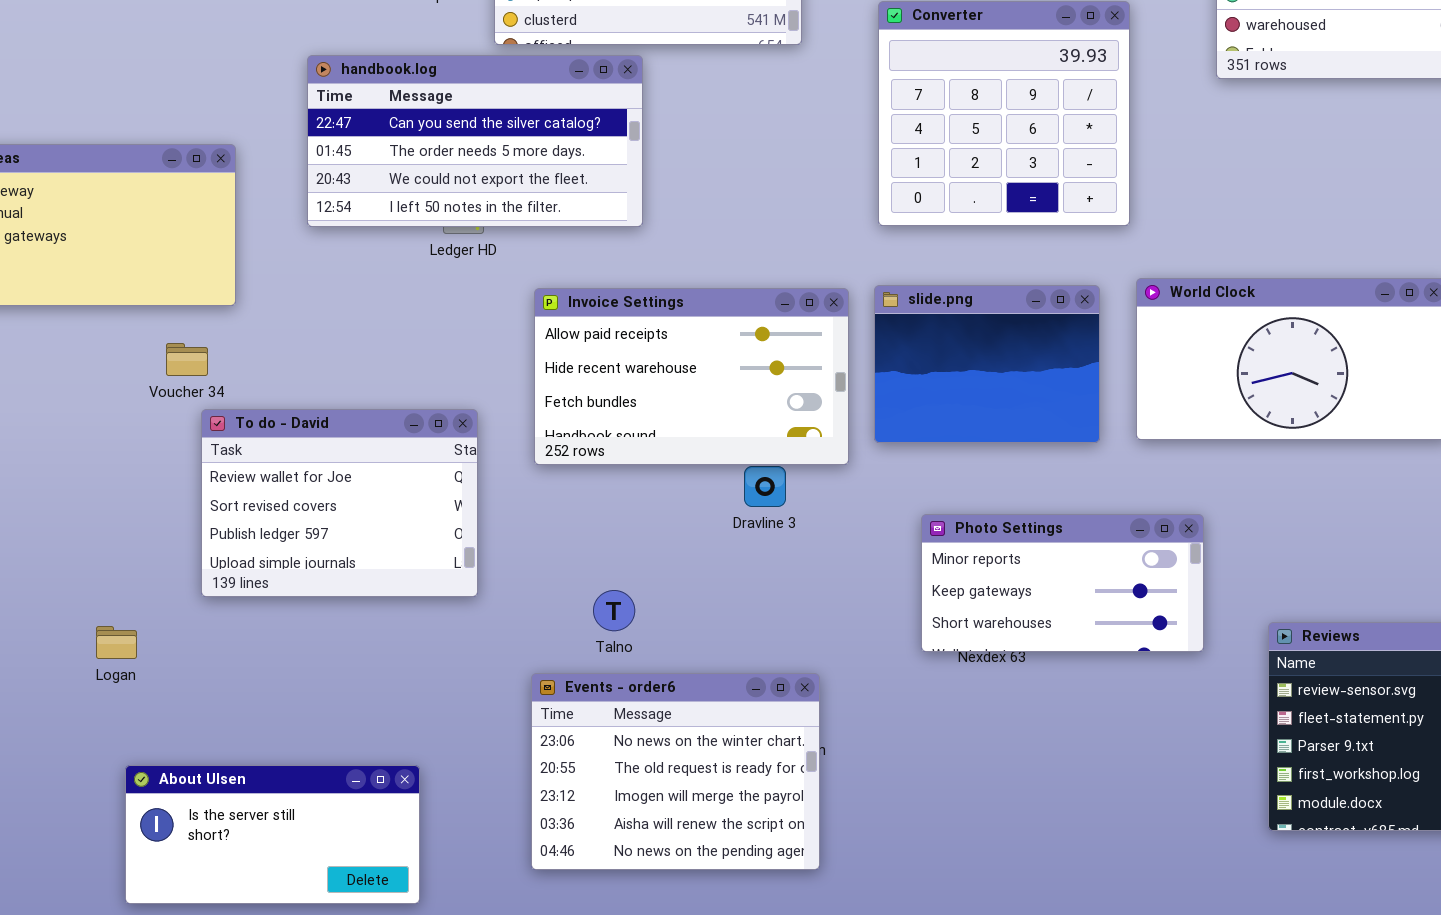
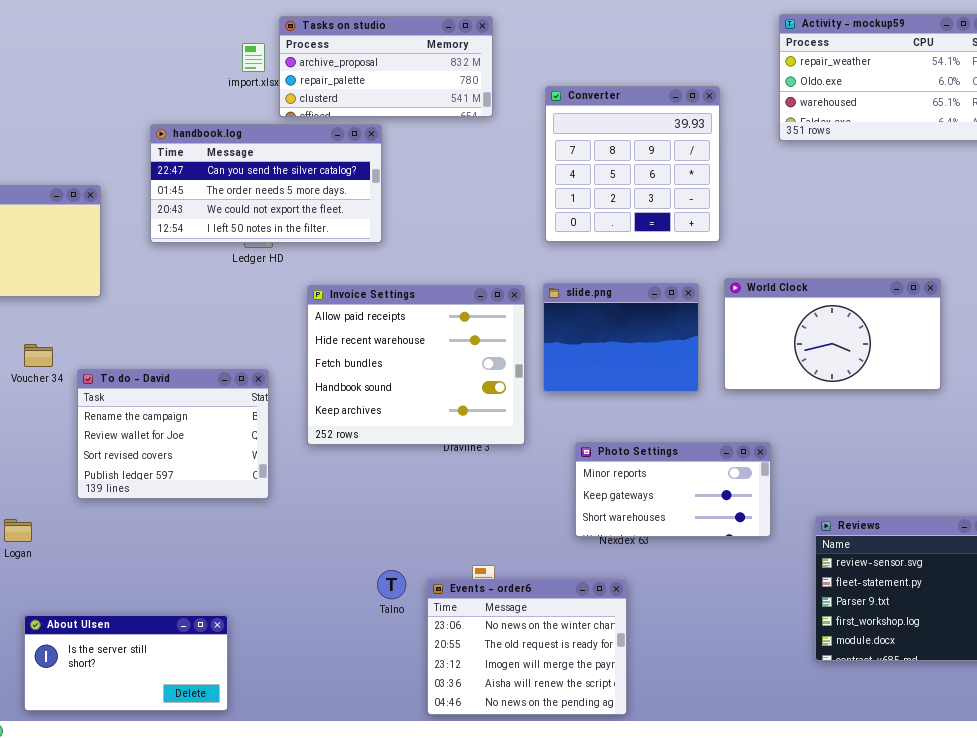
Invoice Settings: [534,288,849,465] -> [307,285,525,445], resized
Voucher 34: [166,343,208,376] -> [24,344,53,367], moved
To do - David: [201,409,478,597] -> [77,369,269,499], scrolled up 1 row
Talno: [593,590,635,631] -> [377,570,406,599], moved
Events - order6: [531,673,820,870] -> [427,579,627,715], moved

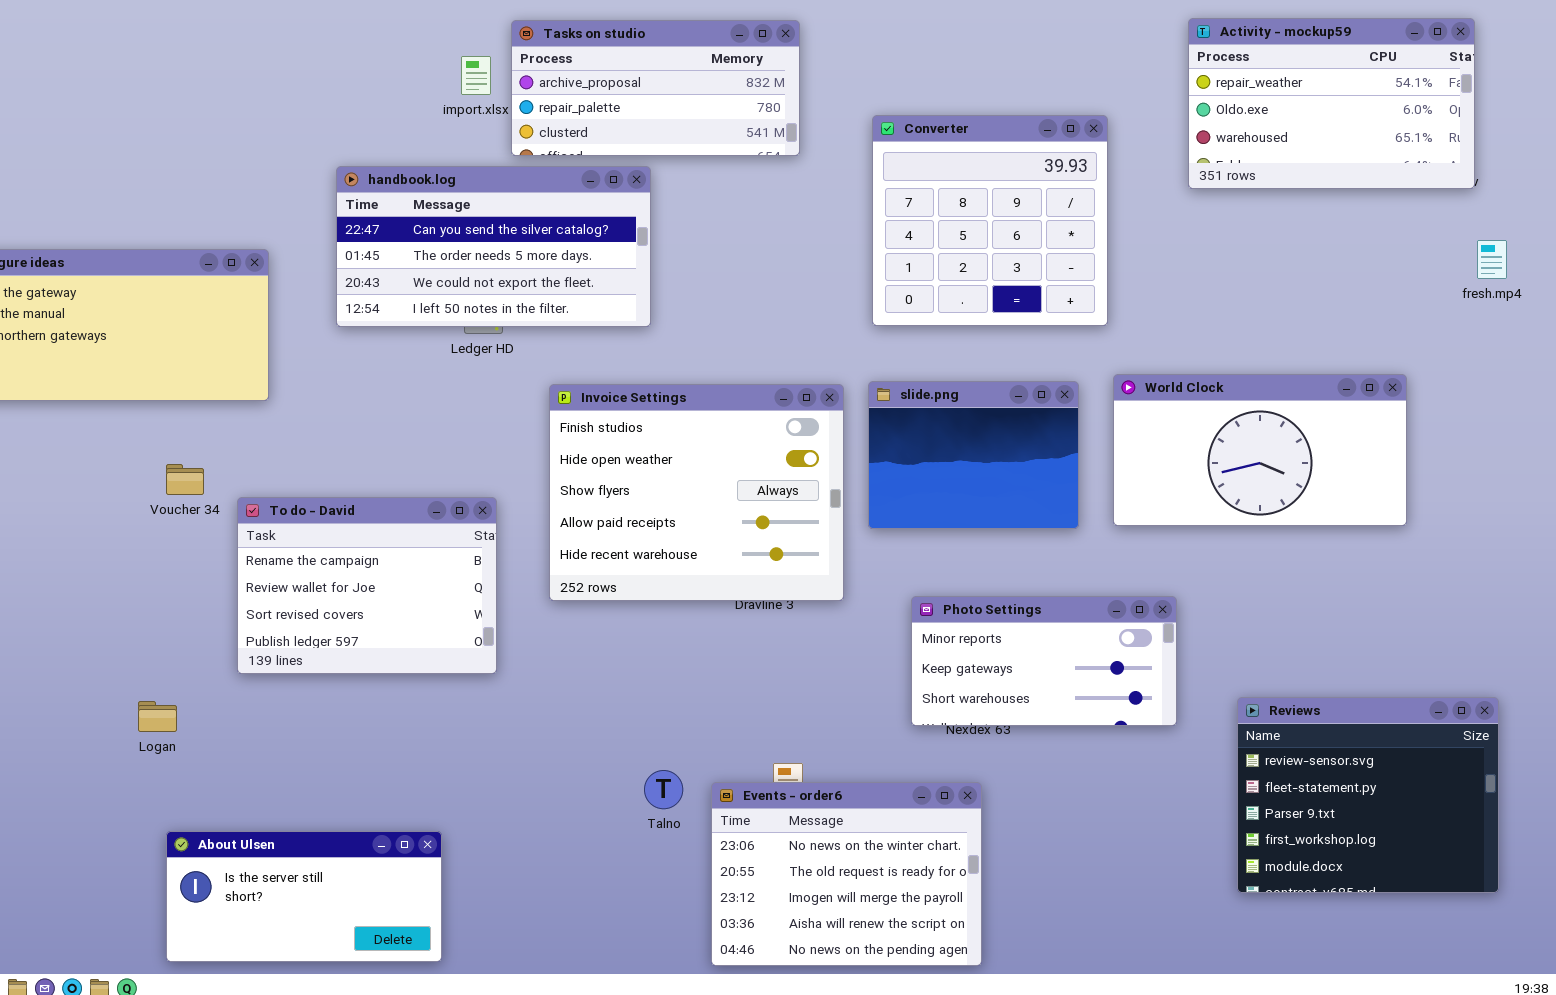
Invoice Settings: [307,285,525,445] -> [549,384,844,601], scrolled up 3 rows

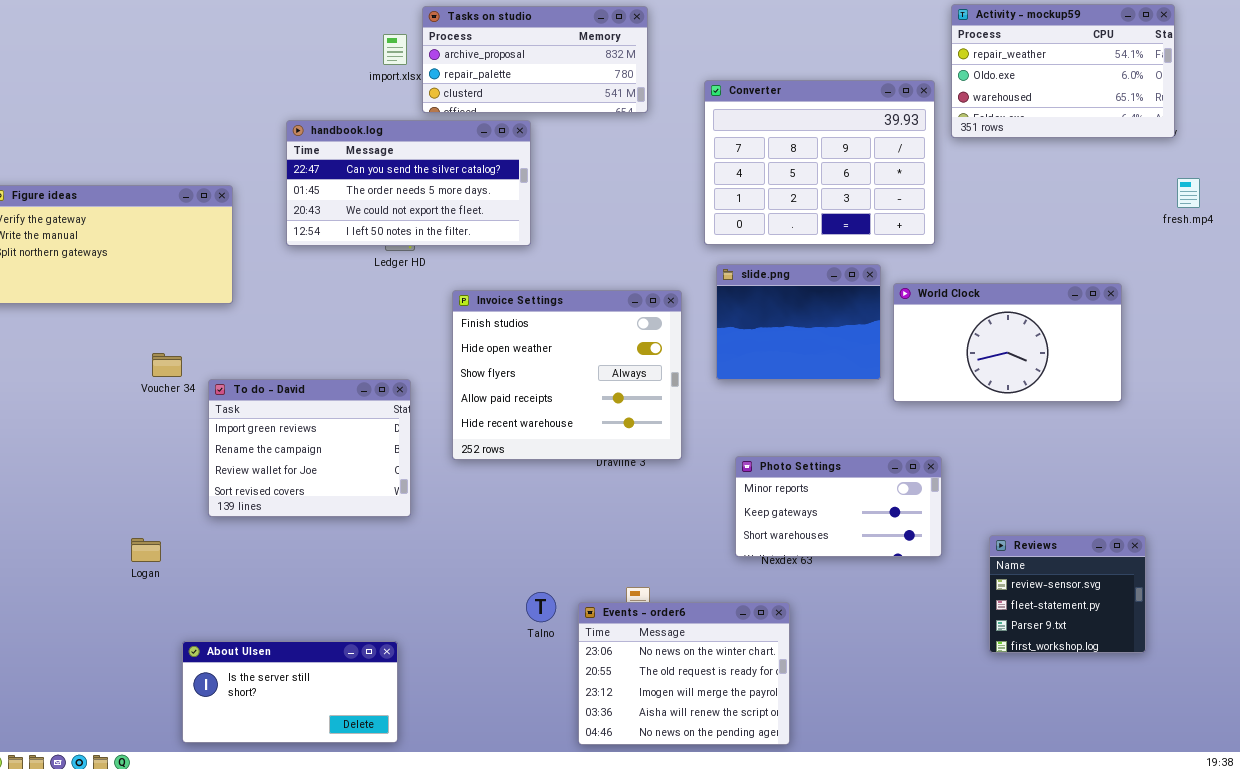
Converter: [872,115,1108,326] -> [704,80,935,245], resized
slide.png: [868,381,1079,529] -> [716,264,881,380], moved
To do - David: [237,497,497,674] -> [208,379,411,517], scrolled up 1 row
Reviews: [1237,697,1499,893] -> [989,535,1146,653], resized
About Ulsen: [166,831,442,962] -> [182,641,398,743], moved

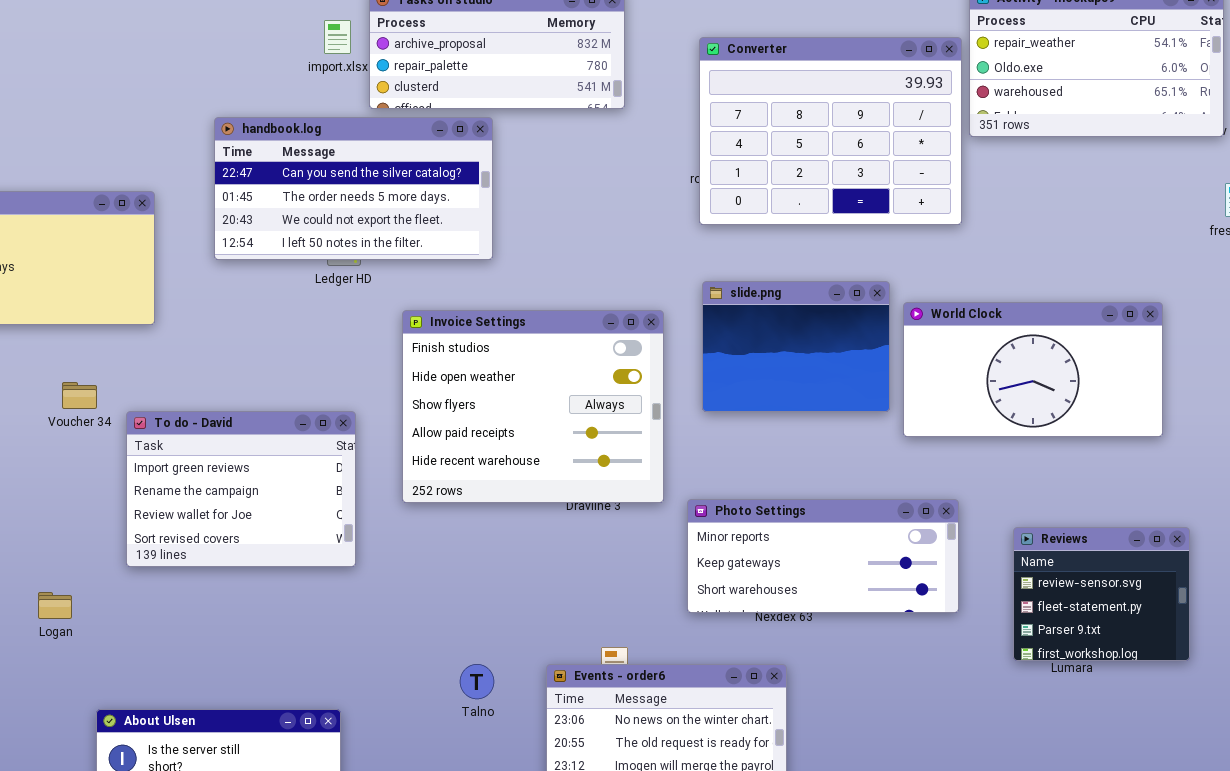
Converter: [704,80,935,245] -> [699,37,962,225], moved
Photo Settings: [735,456,942,557] -> [687,499,959,613], resized
Reviews: [989,535,1146,653] -> [1013,527,1190,661], moved
Talno: [526,592,556,622] -> [460,664,494,699], moved

